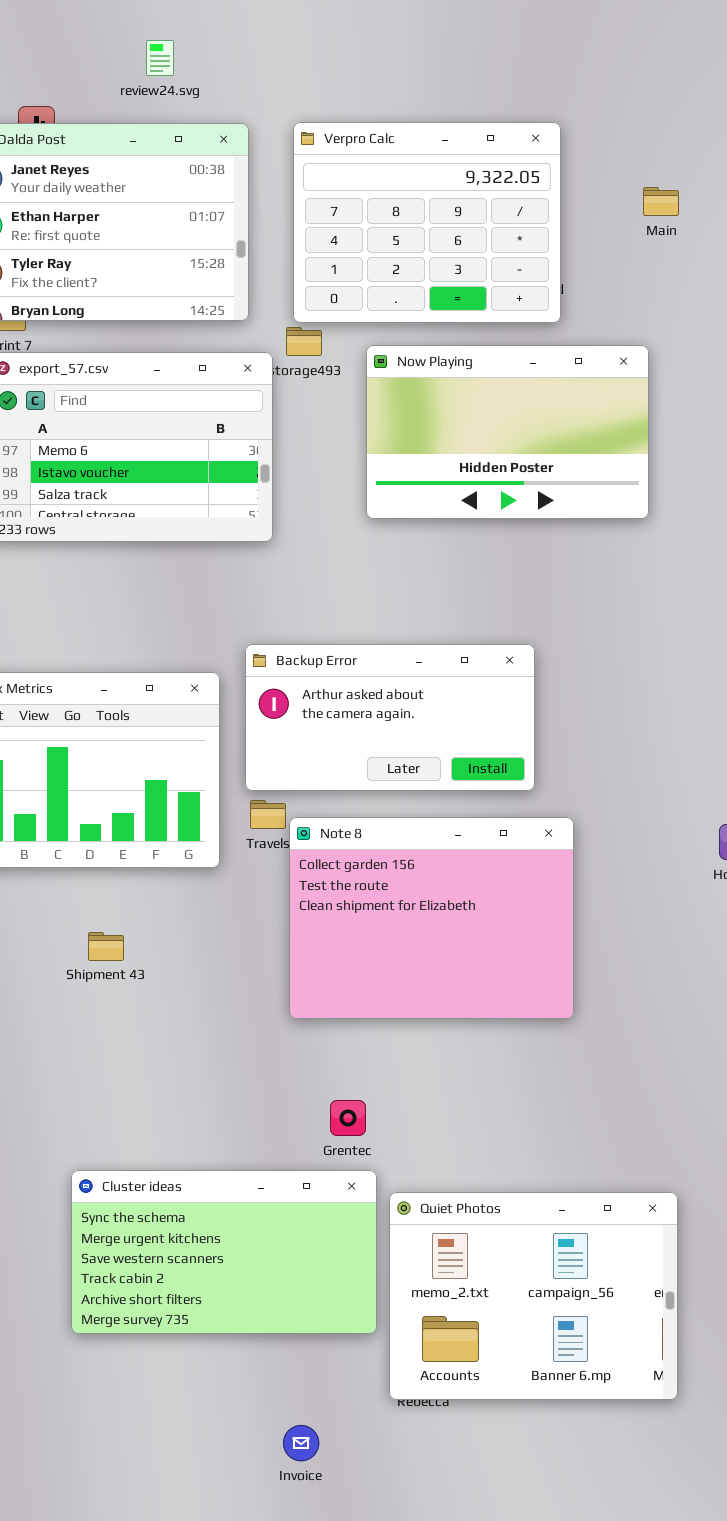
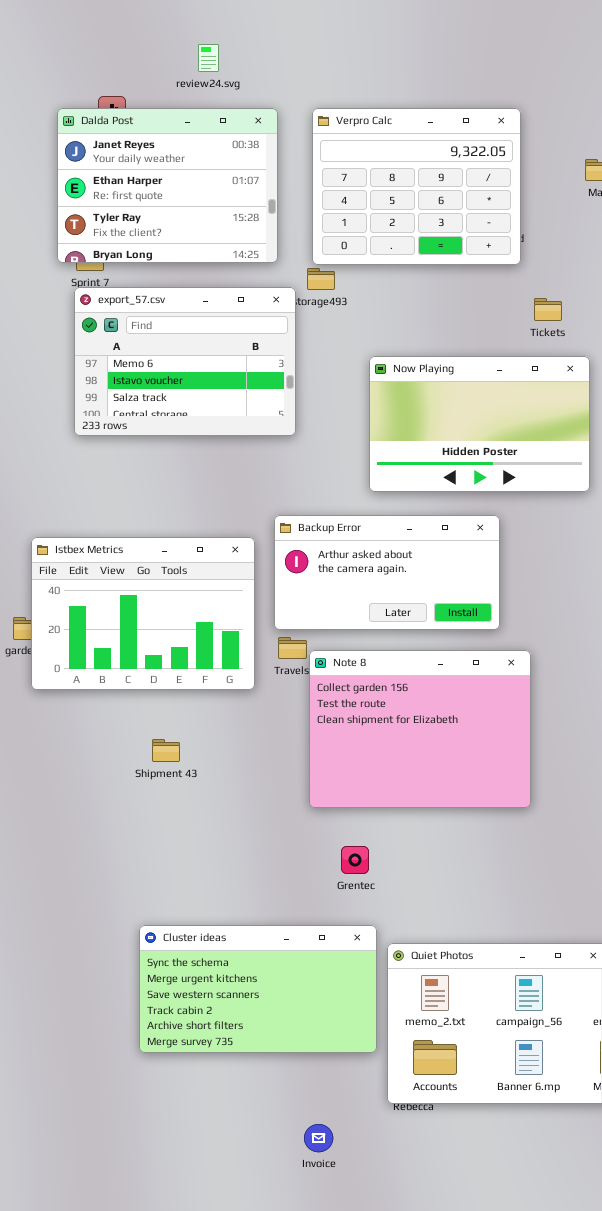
Now Playing: [366,345,649,519] -> [369,356,590,492], moved
Grentec: [330,1100,366,1136] -> [341,846,369,874], moved

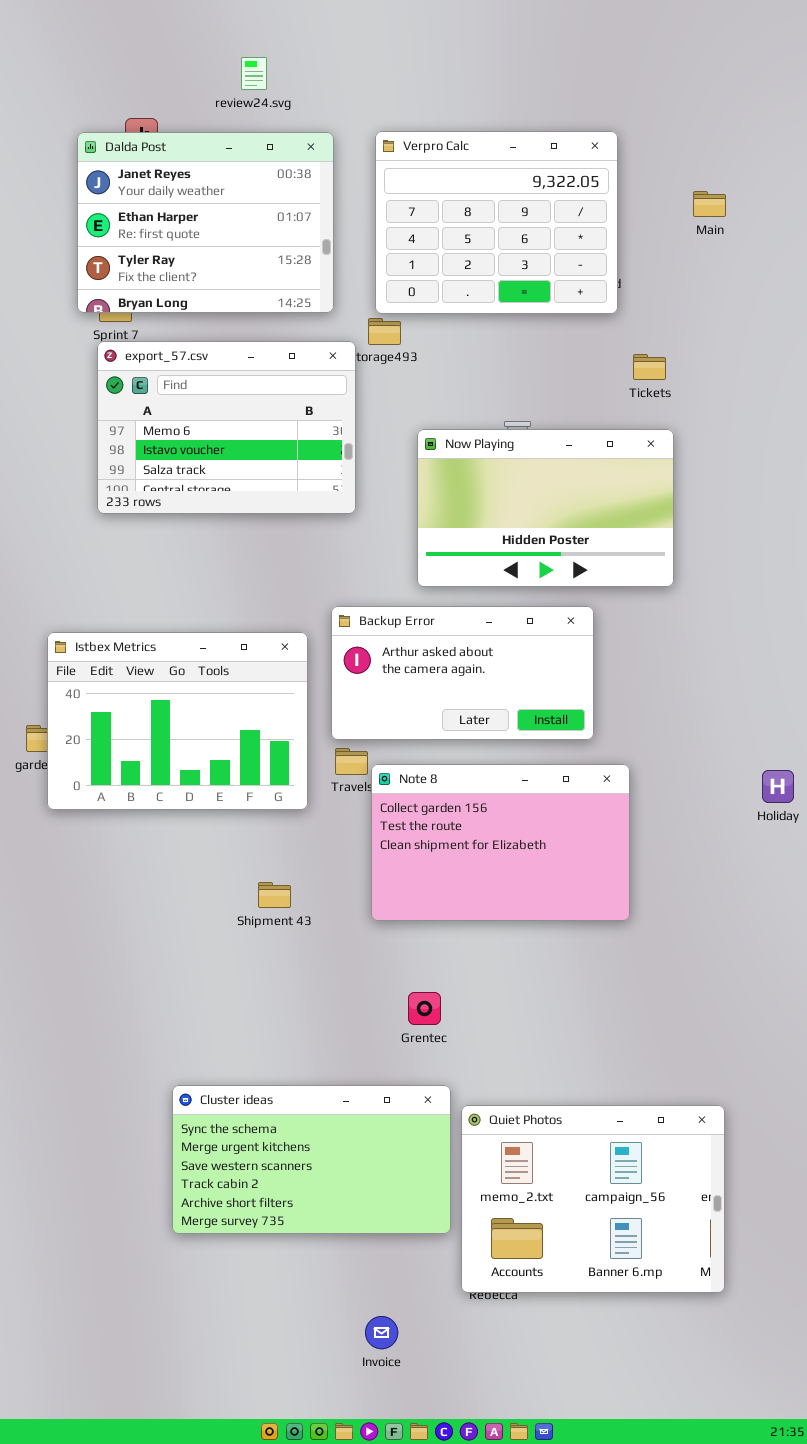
Now Playing: [369,356,590,492] -> [417,429,674,587], moved
Note 8: [309,650,531,808] -> [371,764,630,921], resized
Shipment 43: [152,739,180,762] -> [258,882,291,908], moved

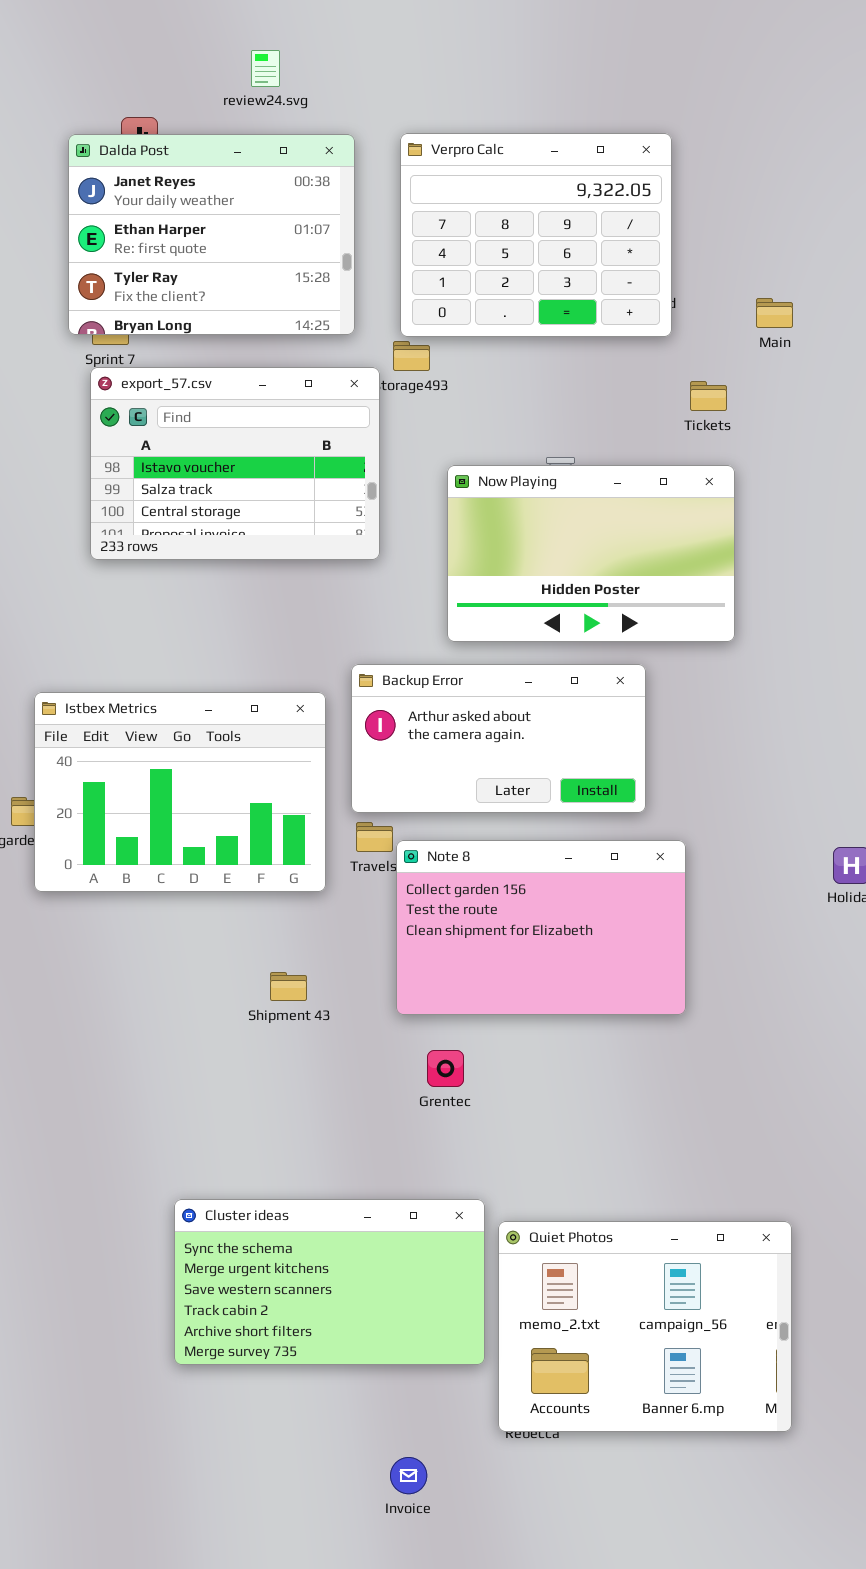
Main: [693,191,726,217] -> [756,298,793,328], moved
export_57.csv: [97,341,356,514] -> [90,367,380,560], scrolled down 1 row
Grentec: [408,992,441,1025] -> [427,1050,464,1087], moved

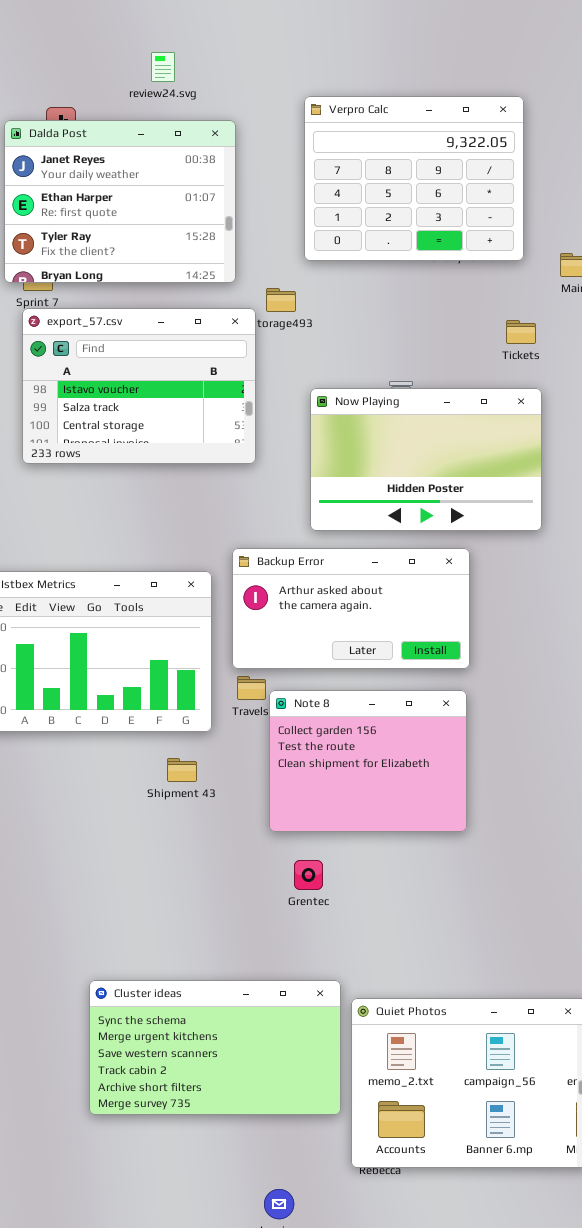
Verpro Calc: [400,133,672,337] -> [304,96,524,261], moved
Note 8: [396,840,686,1015] -> [269,690,467,832], resized
Shipment 43: [270,972,307,1001] -> [167,758,197,782], moved

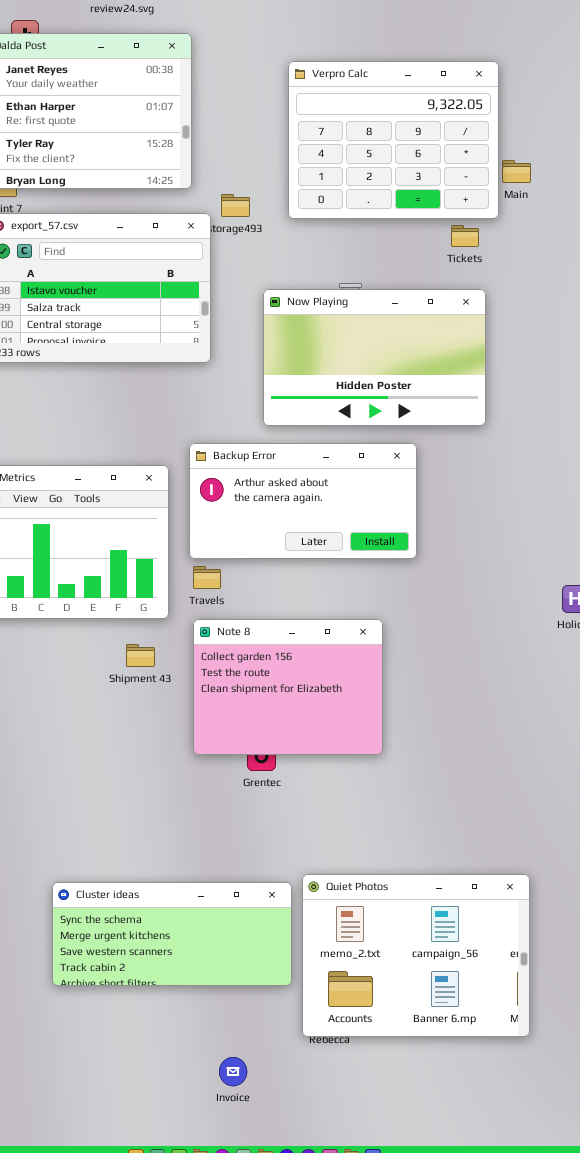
Verpro Calc: [304,96,524,261] -> [288,61,499,219], moved
Note 8: [269,690,467,832] -> [193,619,383,755], moved
Cluster ideas: [89,980,341,1115] -> [52,882,292,986], resized

